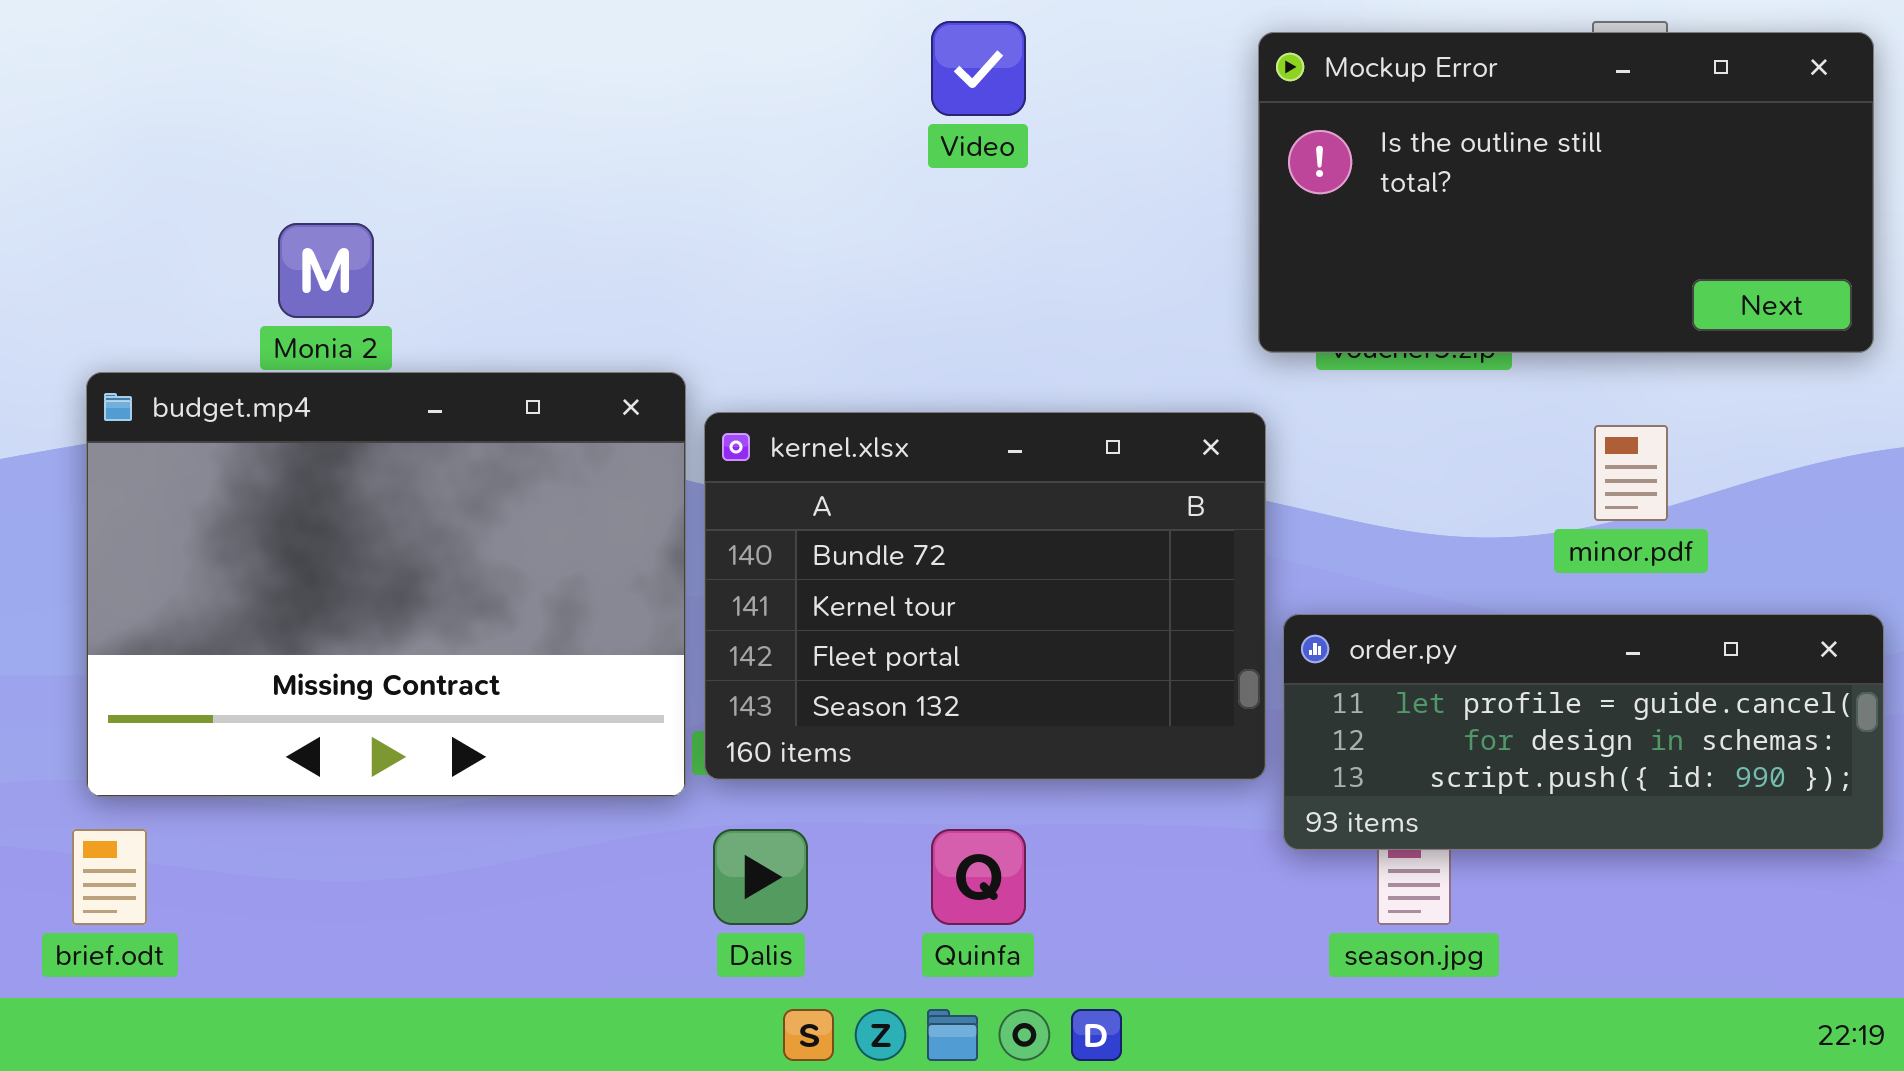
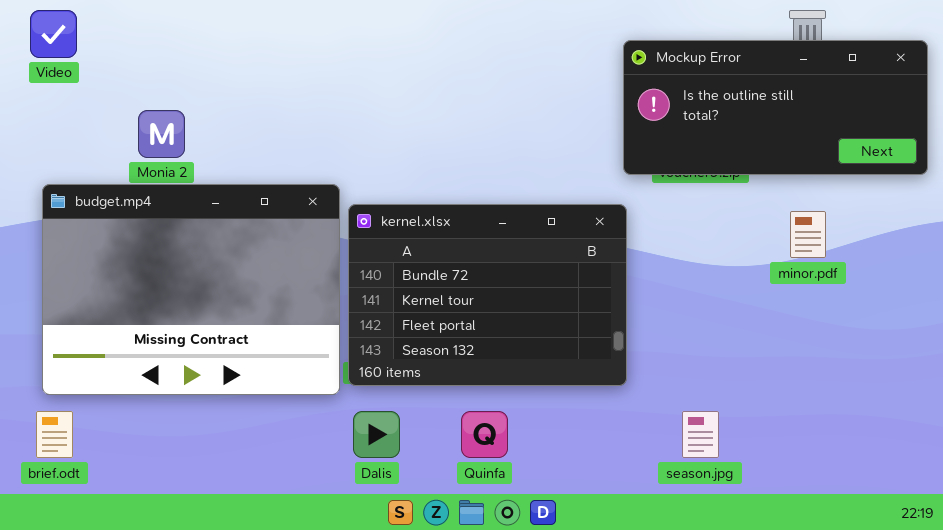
Video: [931,21,1026,116] -> [30,10,77,58], moved
Mockup Error: [1258,32,1874,353] -> [623,40,928,175], resized
order.py: [1283,614,1884,850] -> none, closed

